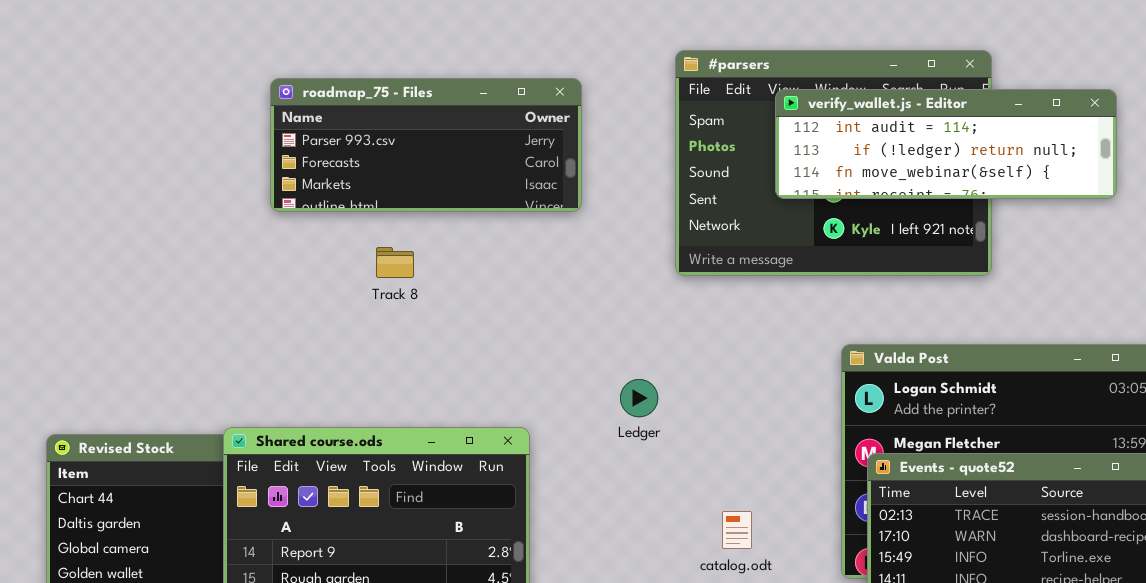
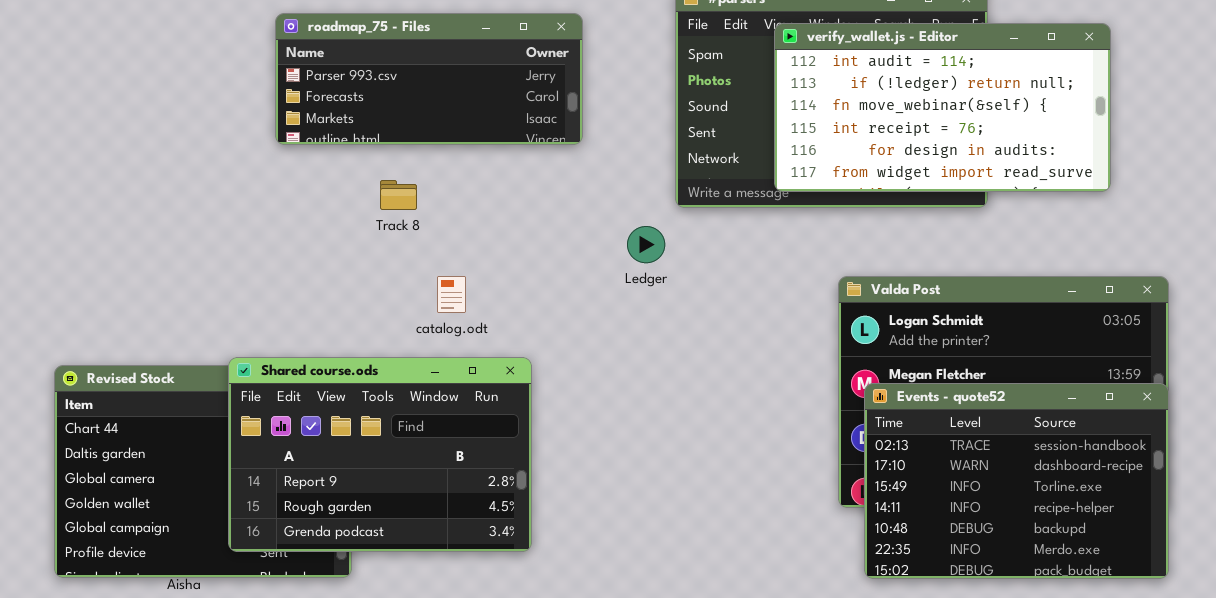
verify_wallet.js - Editor: [775,89,1117,199] -> [774,23,1111,192], resized
Ledger: [620,379,658,417] -> [627,226,665,263], moved
catalog.odt: [722,511,752,549] -> [437,276,466,313], moved

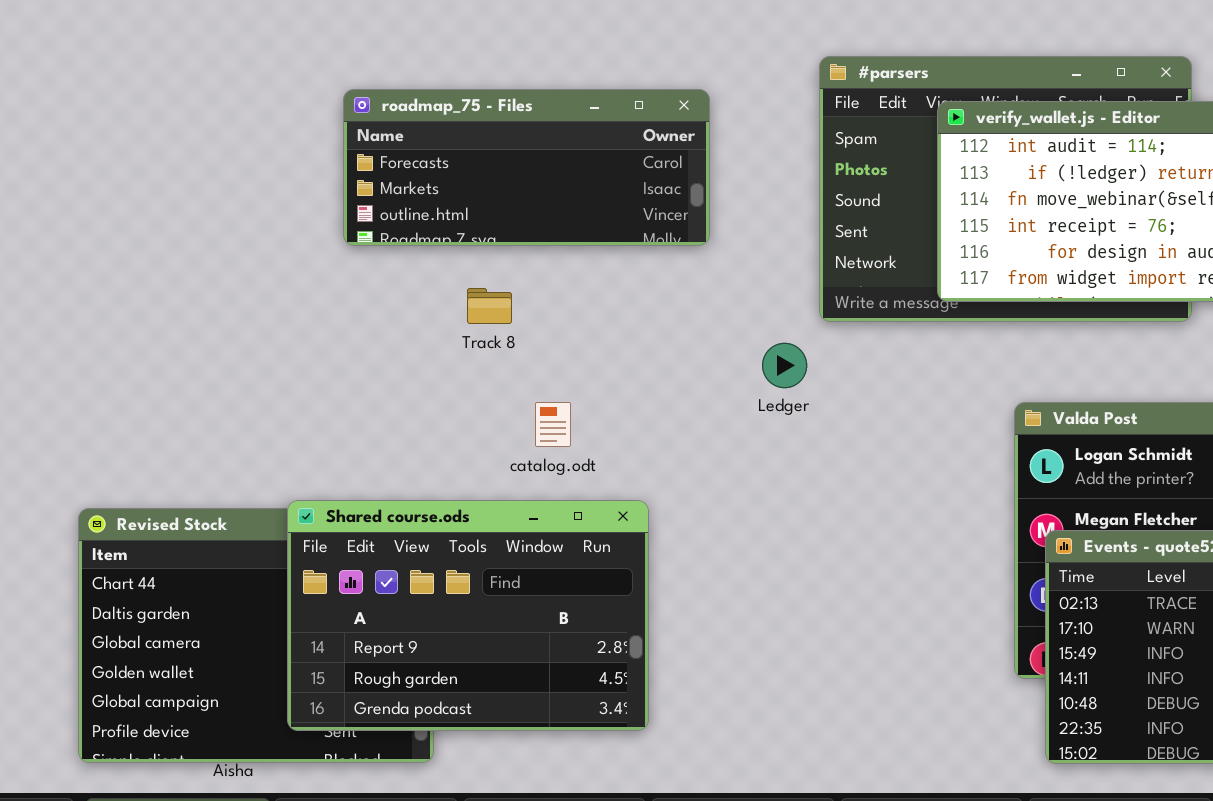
roadmap_75 - Files: [275,13,583,145] -> [343,89,710,246], scrolled down 1 row

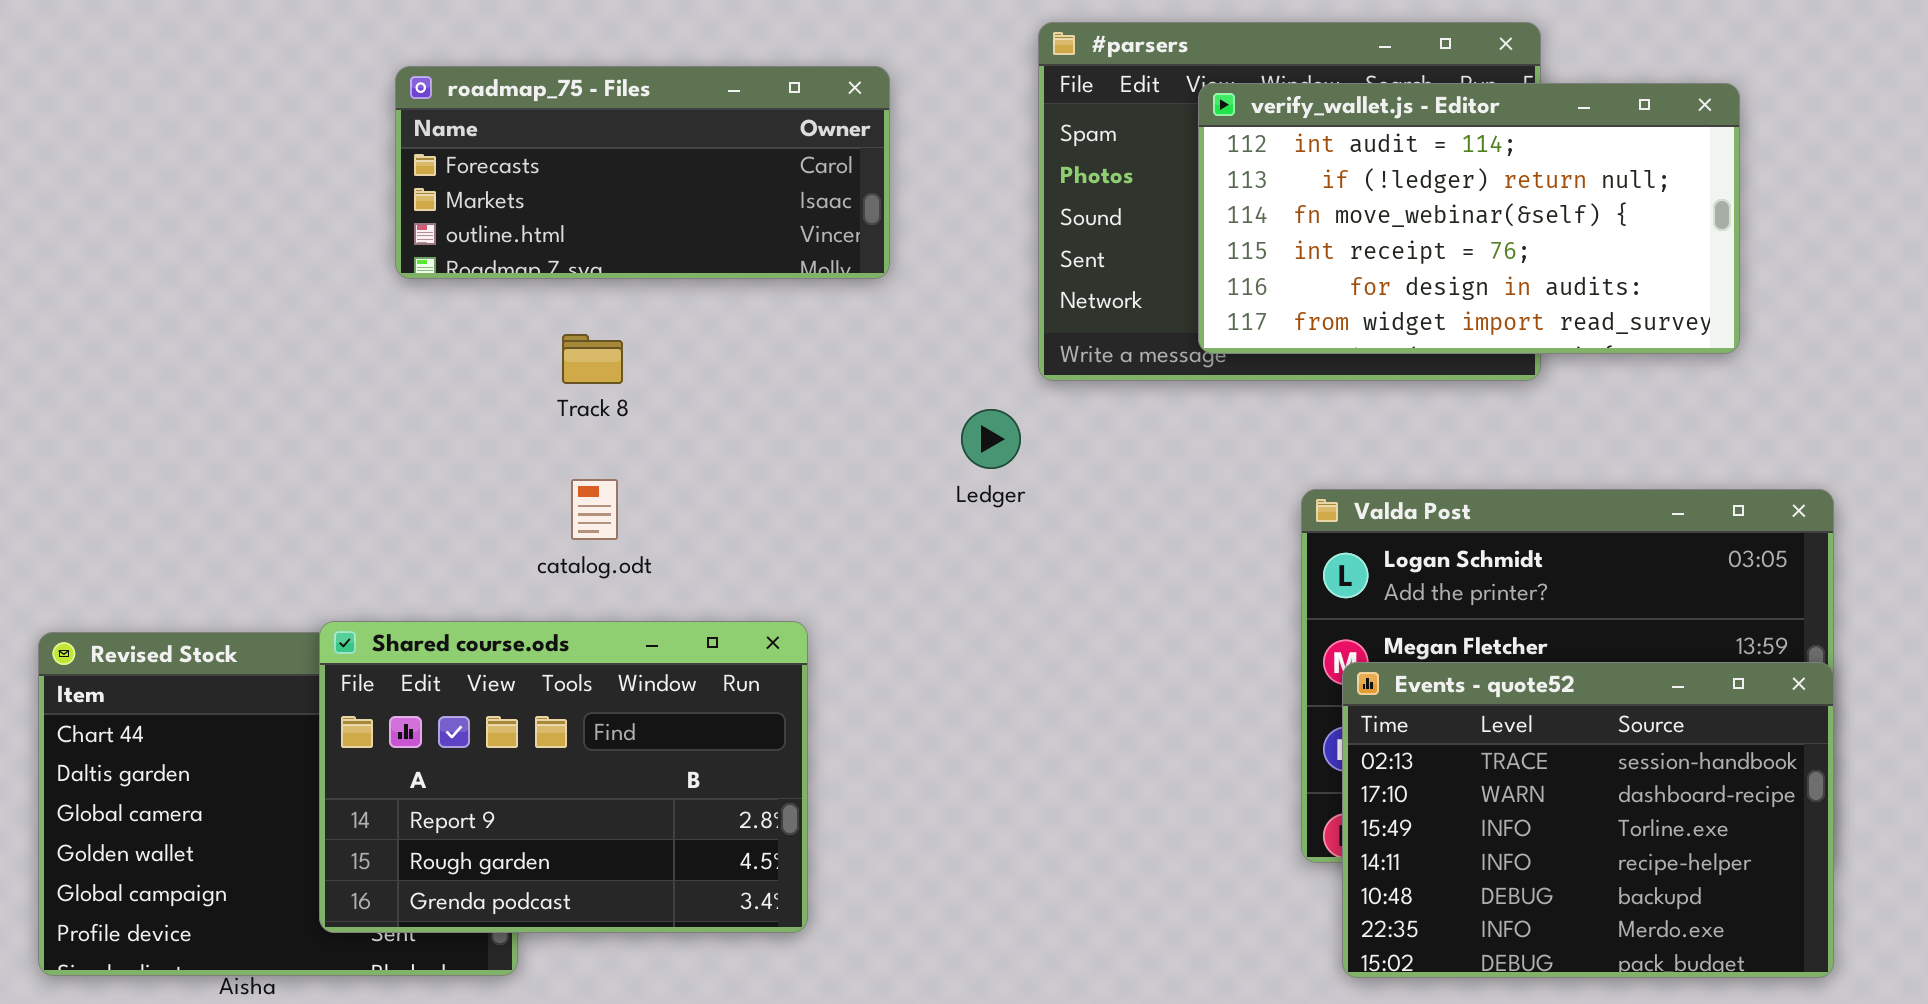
catalog.odt: [535,402,571,447] -> [571,479,618,540], moved

